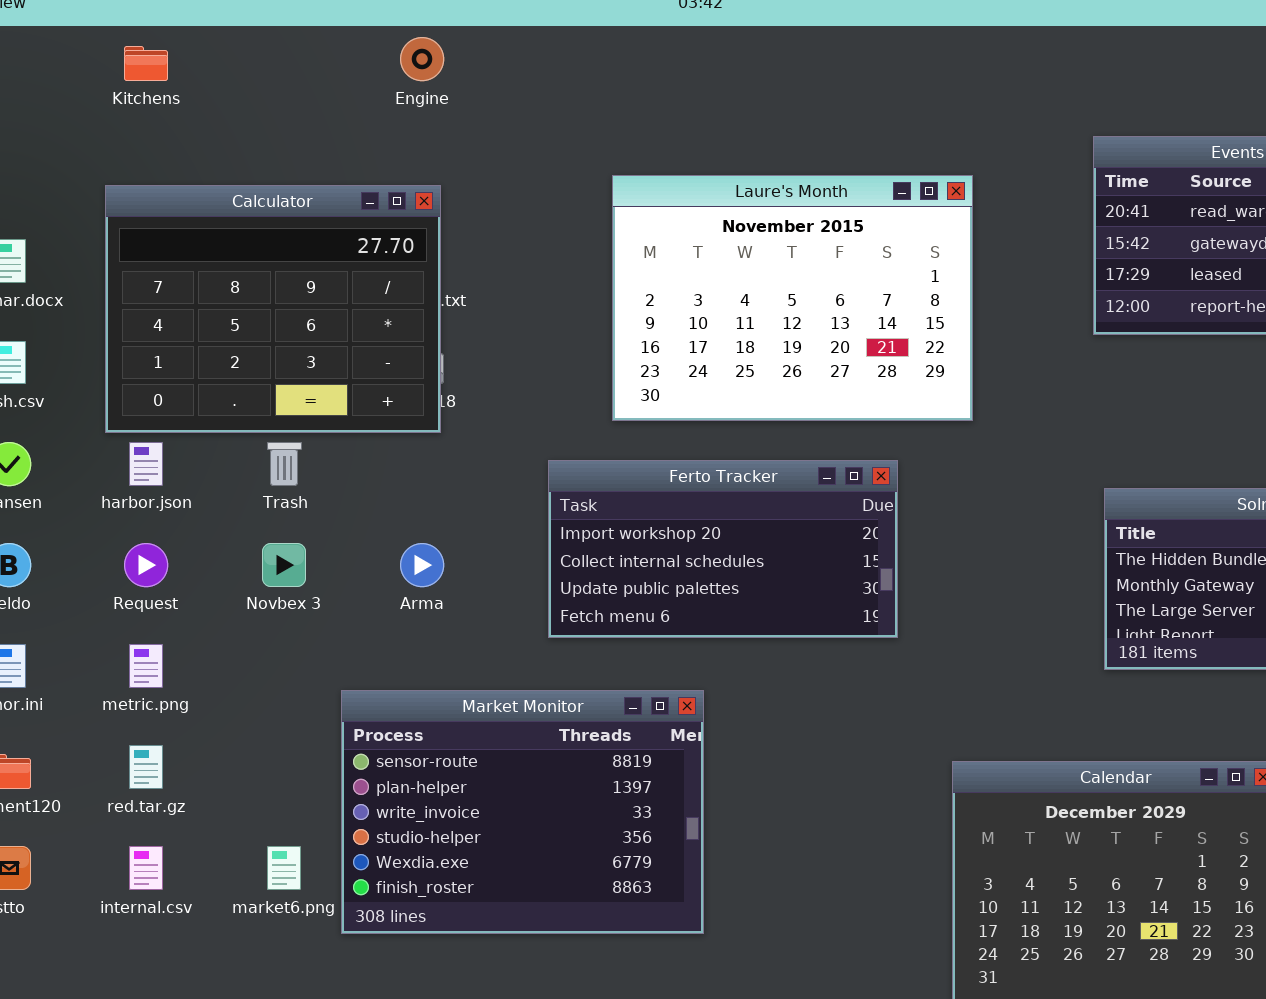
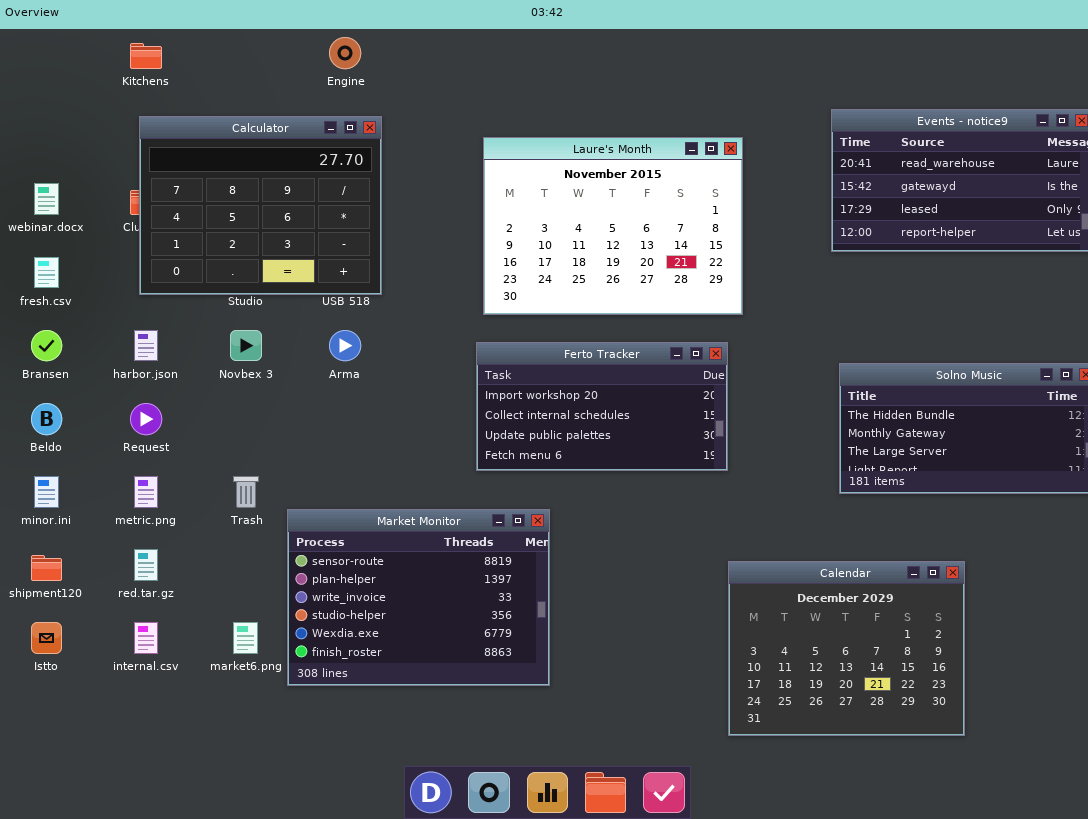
Calculator: [105,185,441,433] -> [139,116,382,295], moved
Trash: [267,442,302,486] -> [233,476,259,508], moved
Ferto Tracker: [548,460,898,638] -> [476,342,728,471], moved
Novbex 3: [262,543,306,587] -> [230,330,262,361], moved
Arma: [400,543,444,587] -> [329,330,361,361], moved

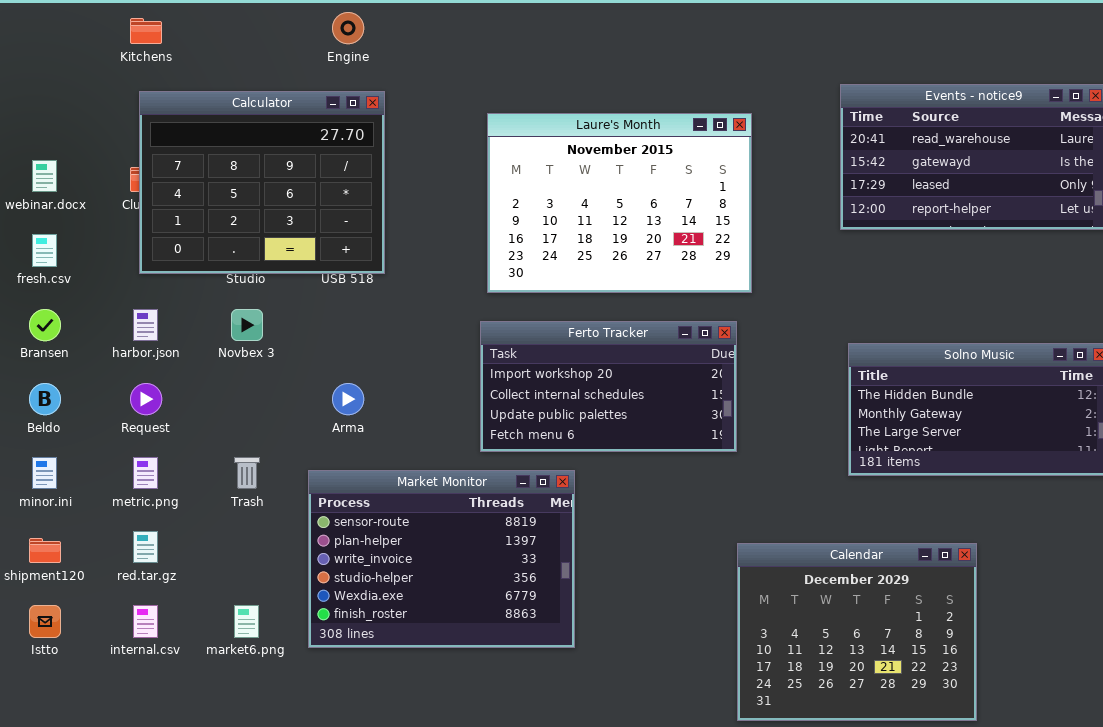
Arma: [329,330,361,361] -> [332,383,364,415], moved
Market Monitor: [287,509,550,686] -> [308,470,575,648], moved

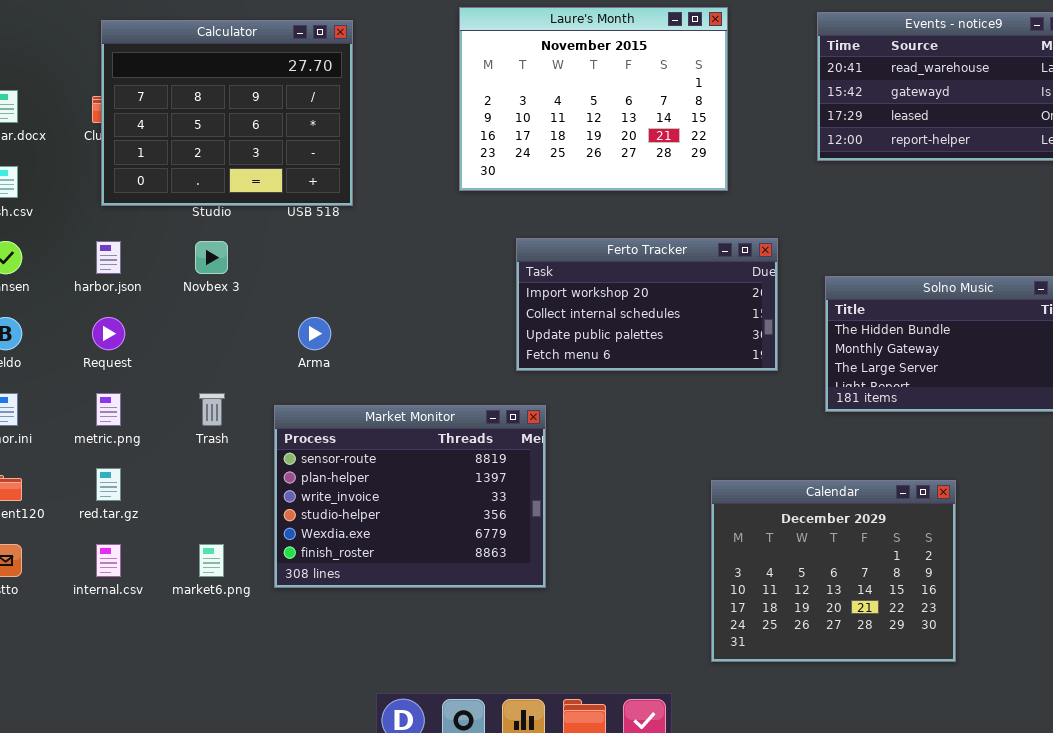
Laure's Month: [487,113,752,293] -> [459,7,728,191], moved
Ferto Tracker: [480,321,737,452] -> [516,238,778,371], moved

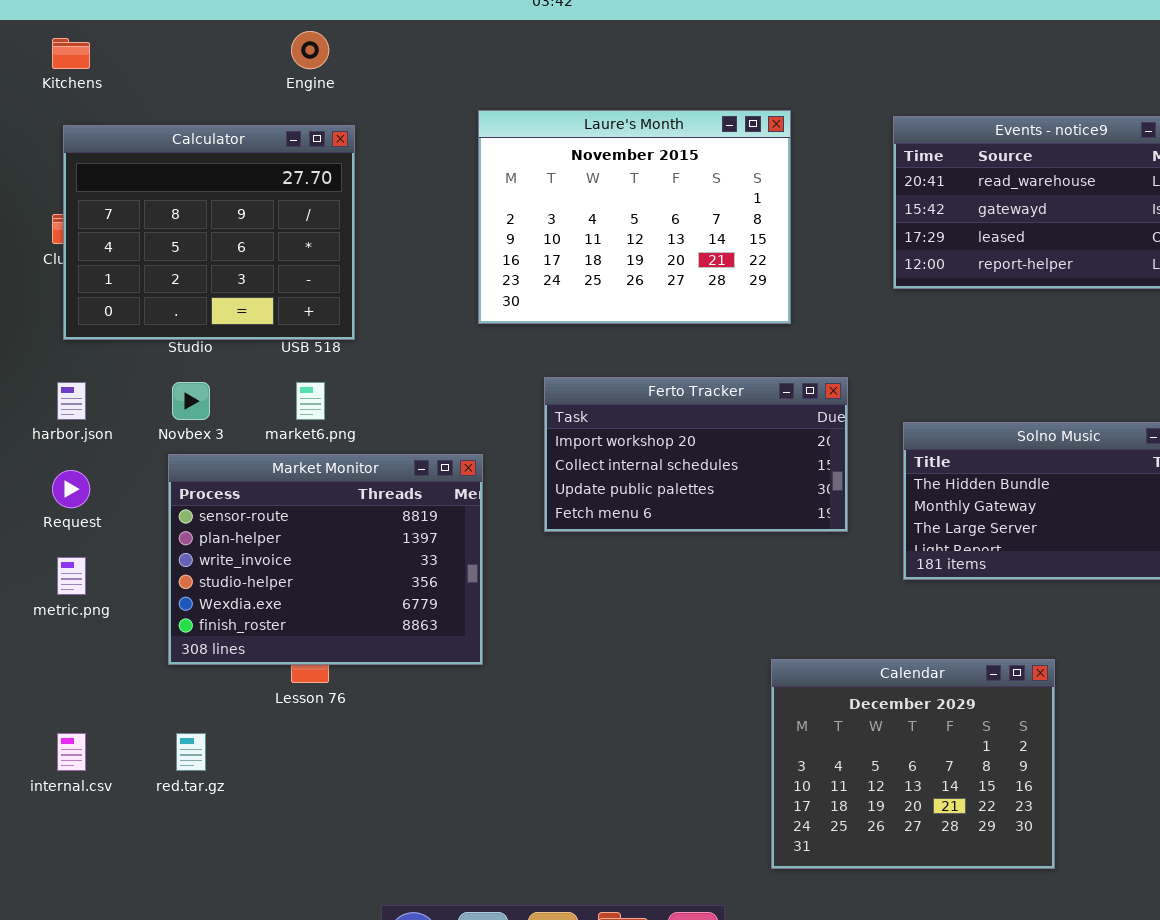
Market Monitor: [274,405,546,588] -> [168,454,483,665], moved
red.tar.gz: [96,468,121,501] -> [176,733,206,771], moved
market6.png: [199,544,224,577] -> [296,382,325,420], moved

